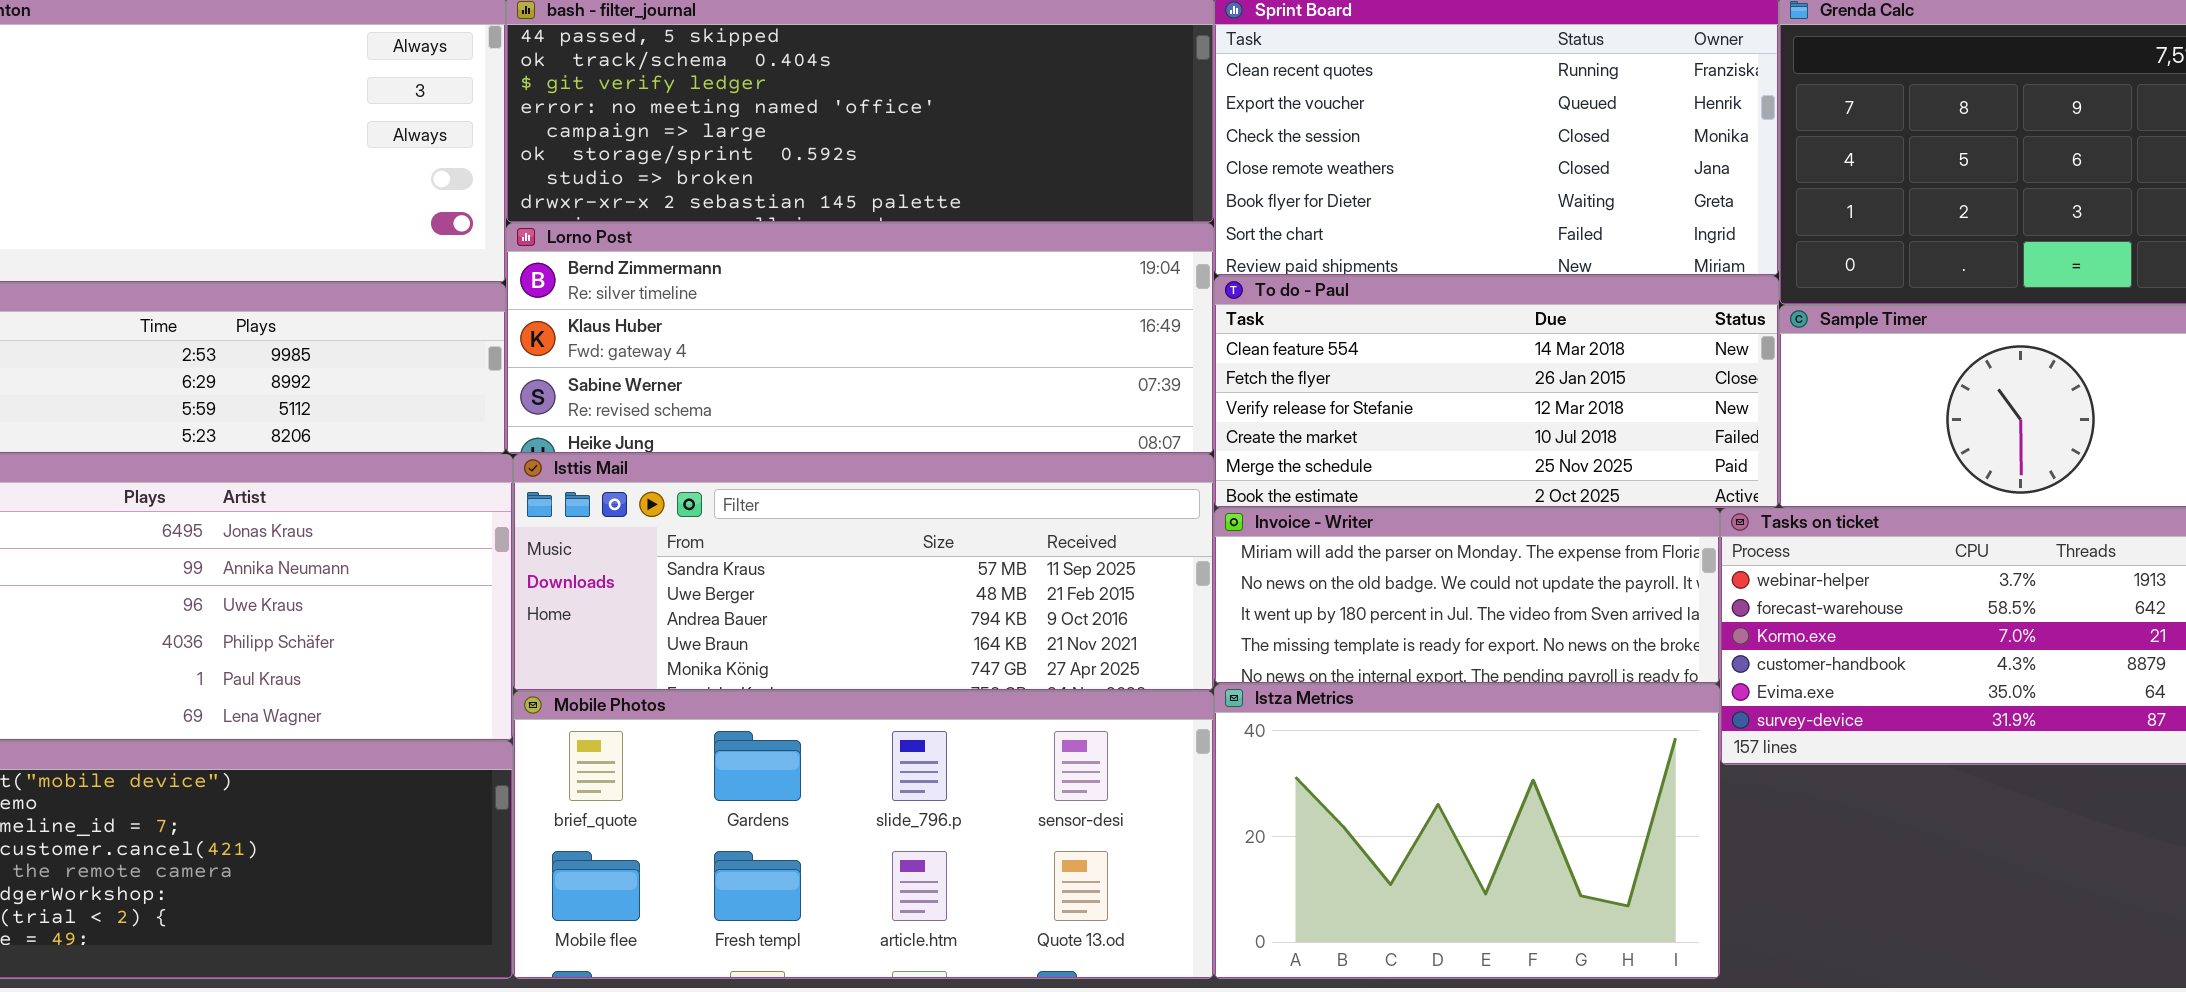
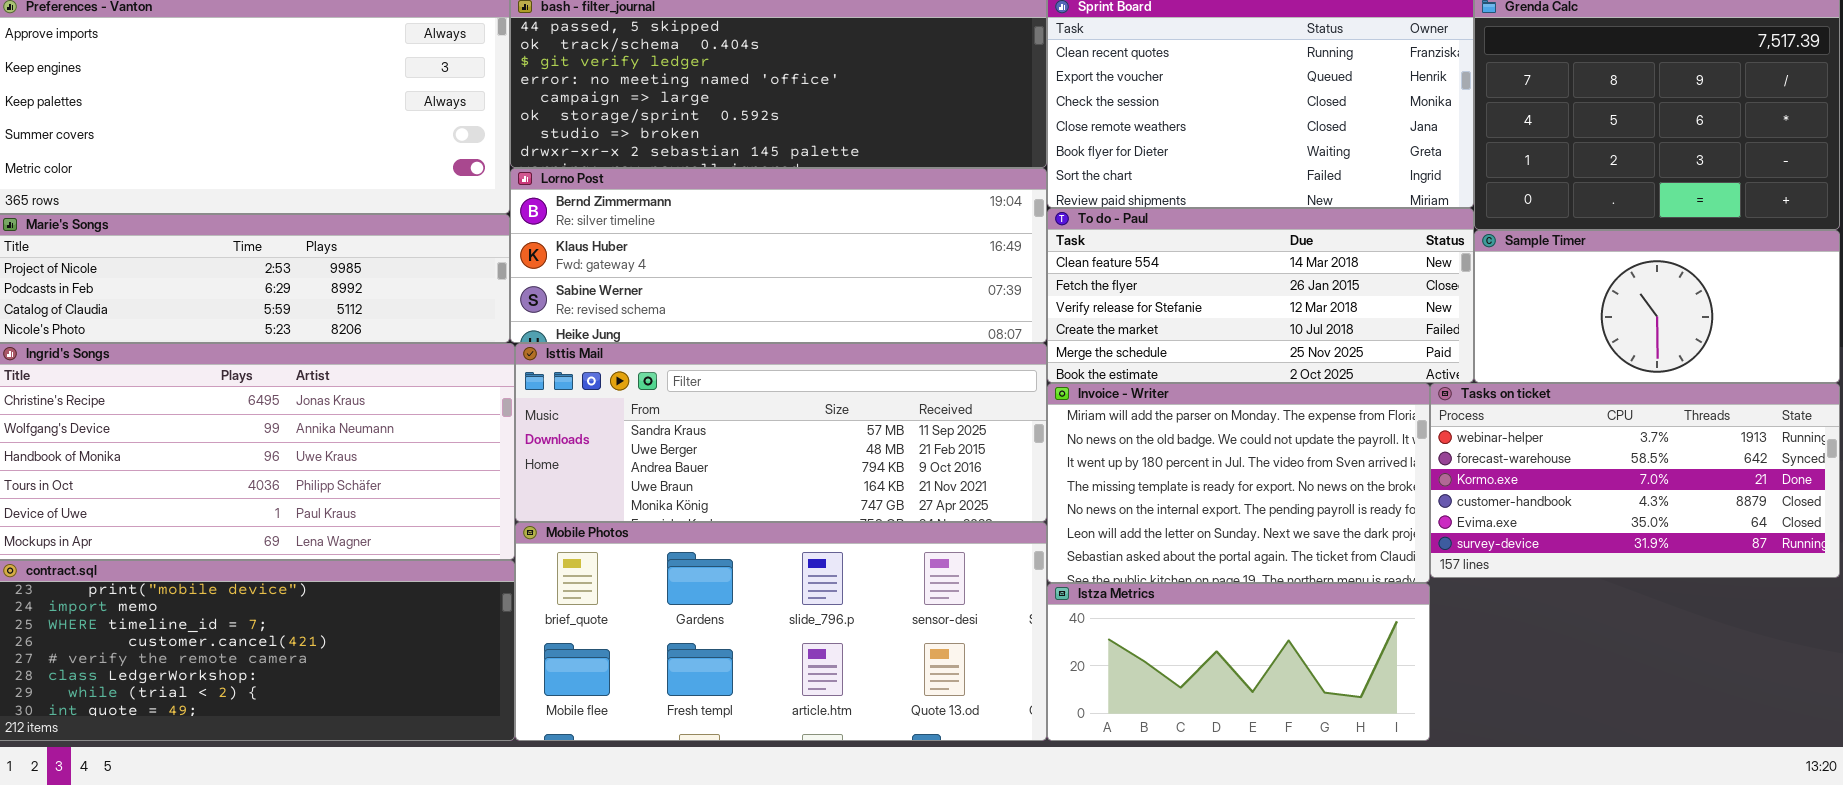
Invoice - Writer: [1214,508,1720,684] -> [1047,383,1430,583], resized
Istza Metrics: [1214,684,1720,979] -> [1047,583,1430,741], resized

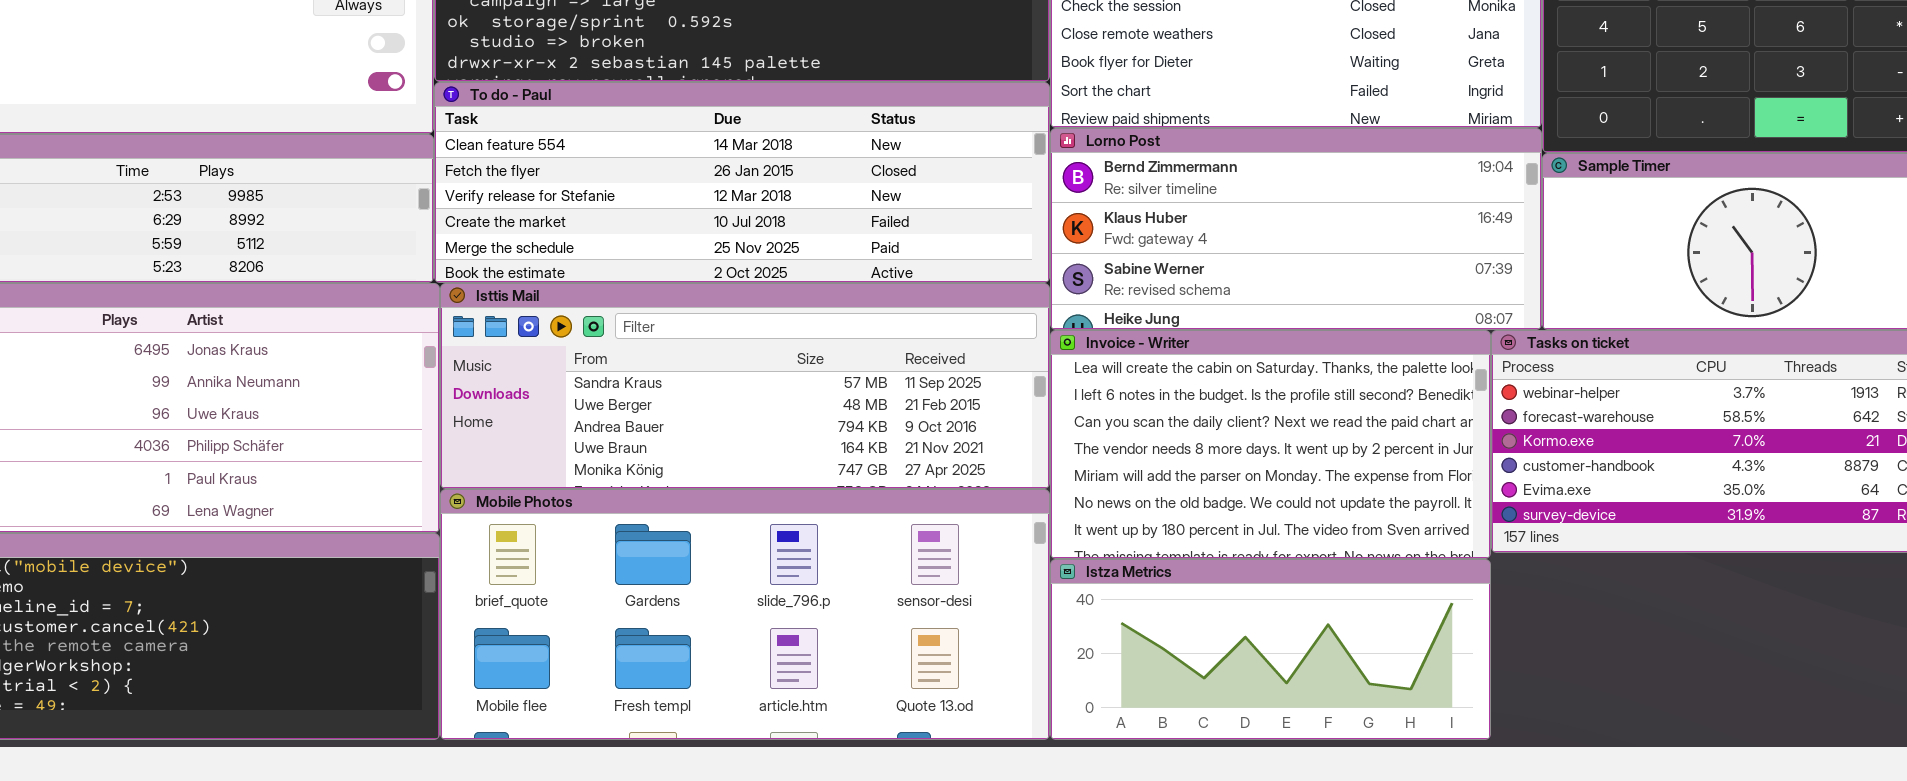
Lorno Post: [510,168,1047,343] -> [1050,128,1542,330], moved, resized
To do - Paul: [1047,208,1474,383] -> [434,82,1050,283], moved, resized
Invoice - Writer: [1047,383,1430,583] -> [1050,330,1491,559], scrolled up 4 rows

